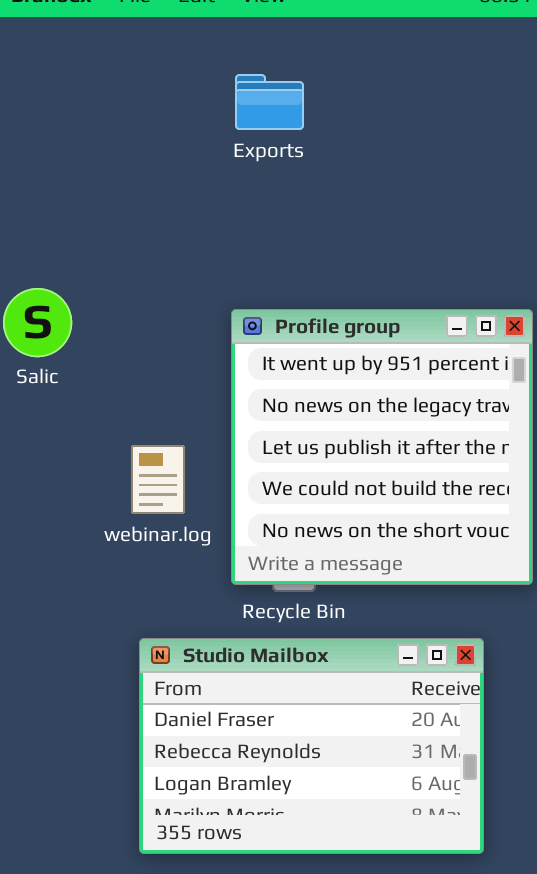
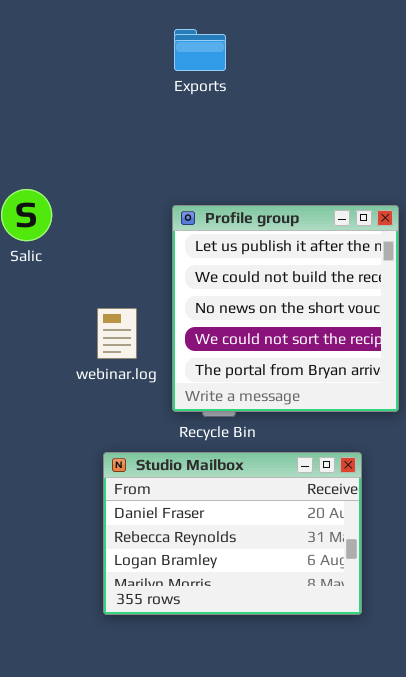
Profile group: [231,309,533,585] -> [172,205,399,412], scrolled down 2 rows

